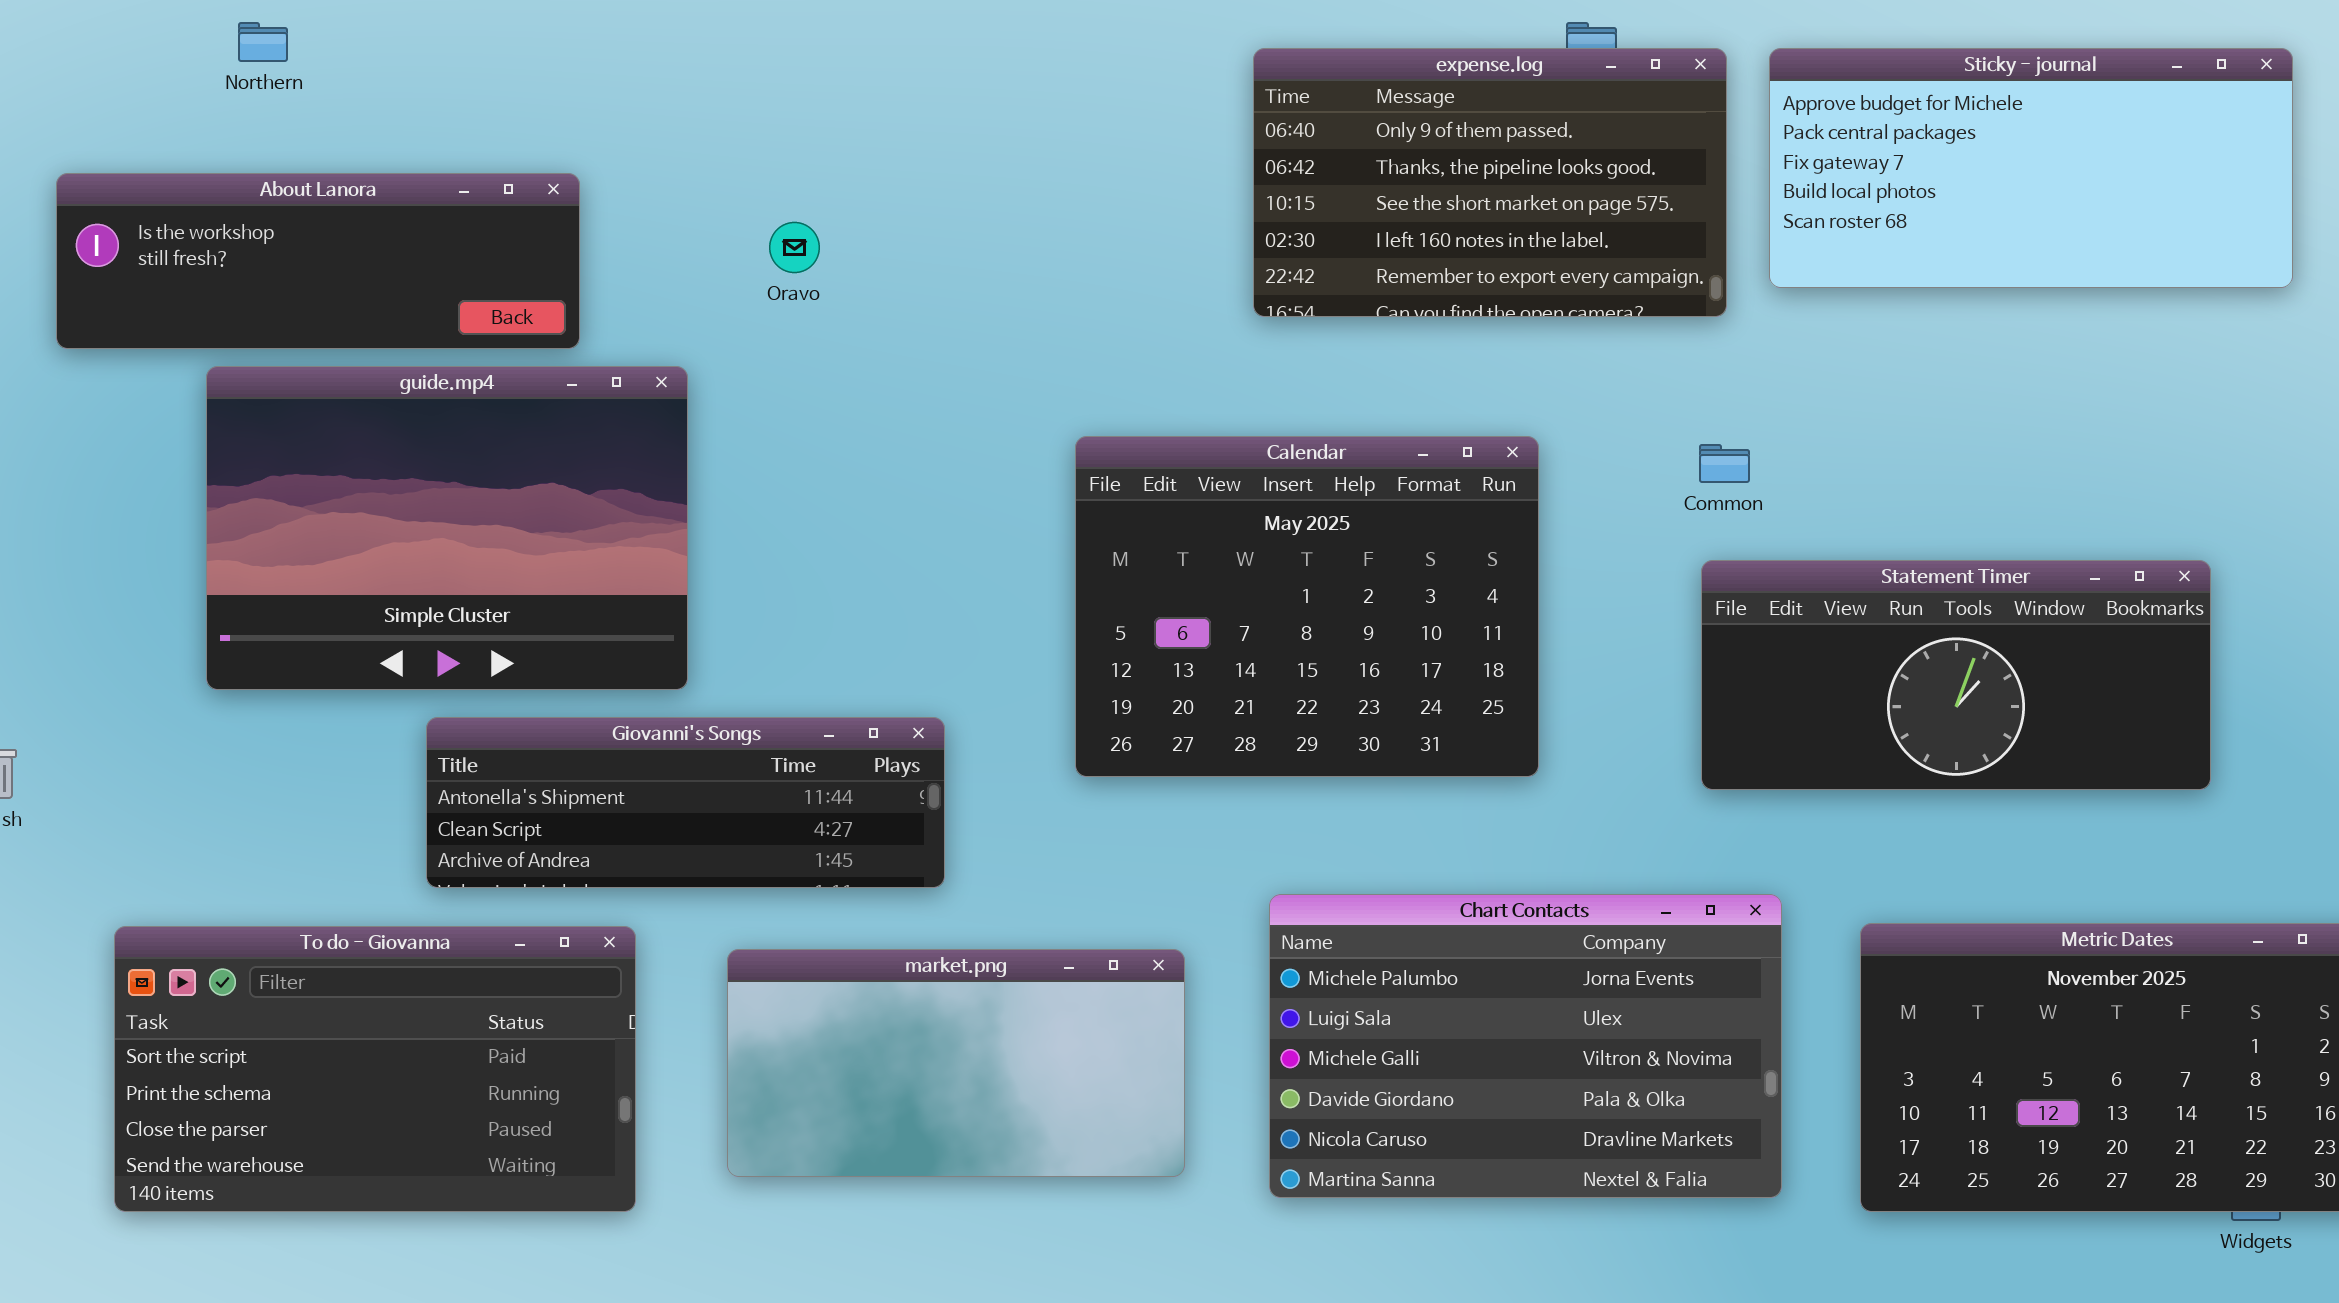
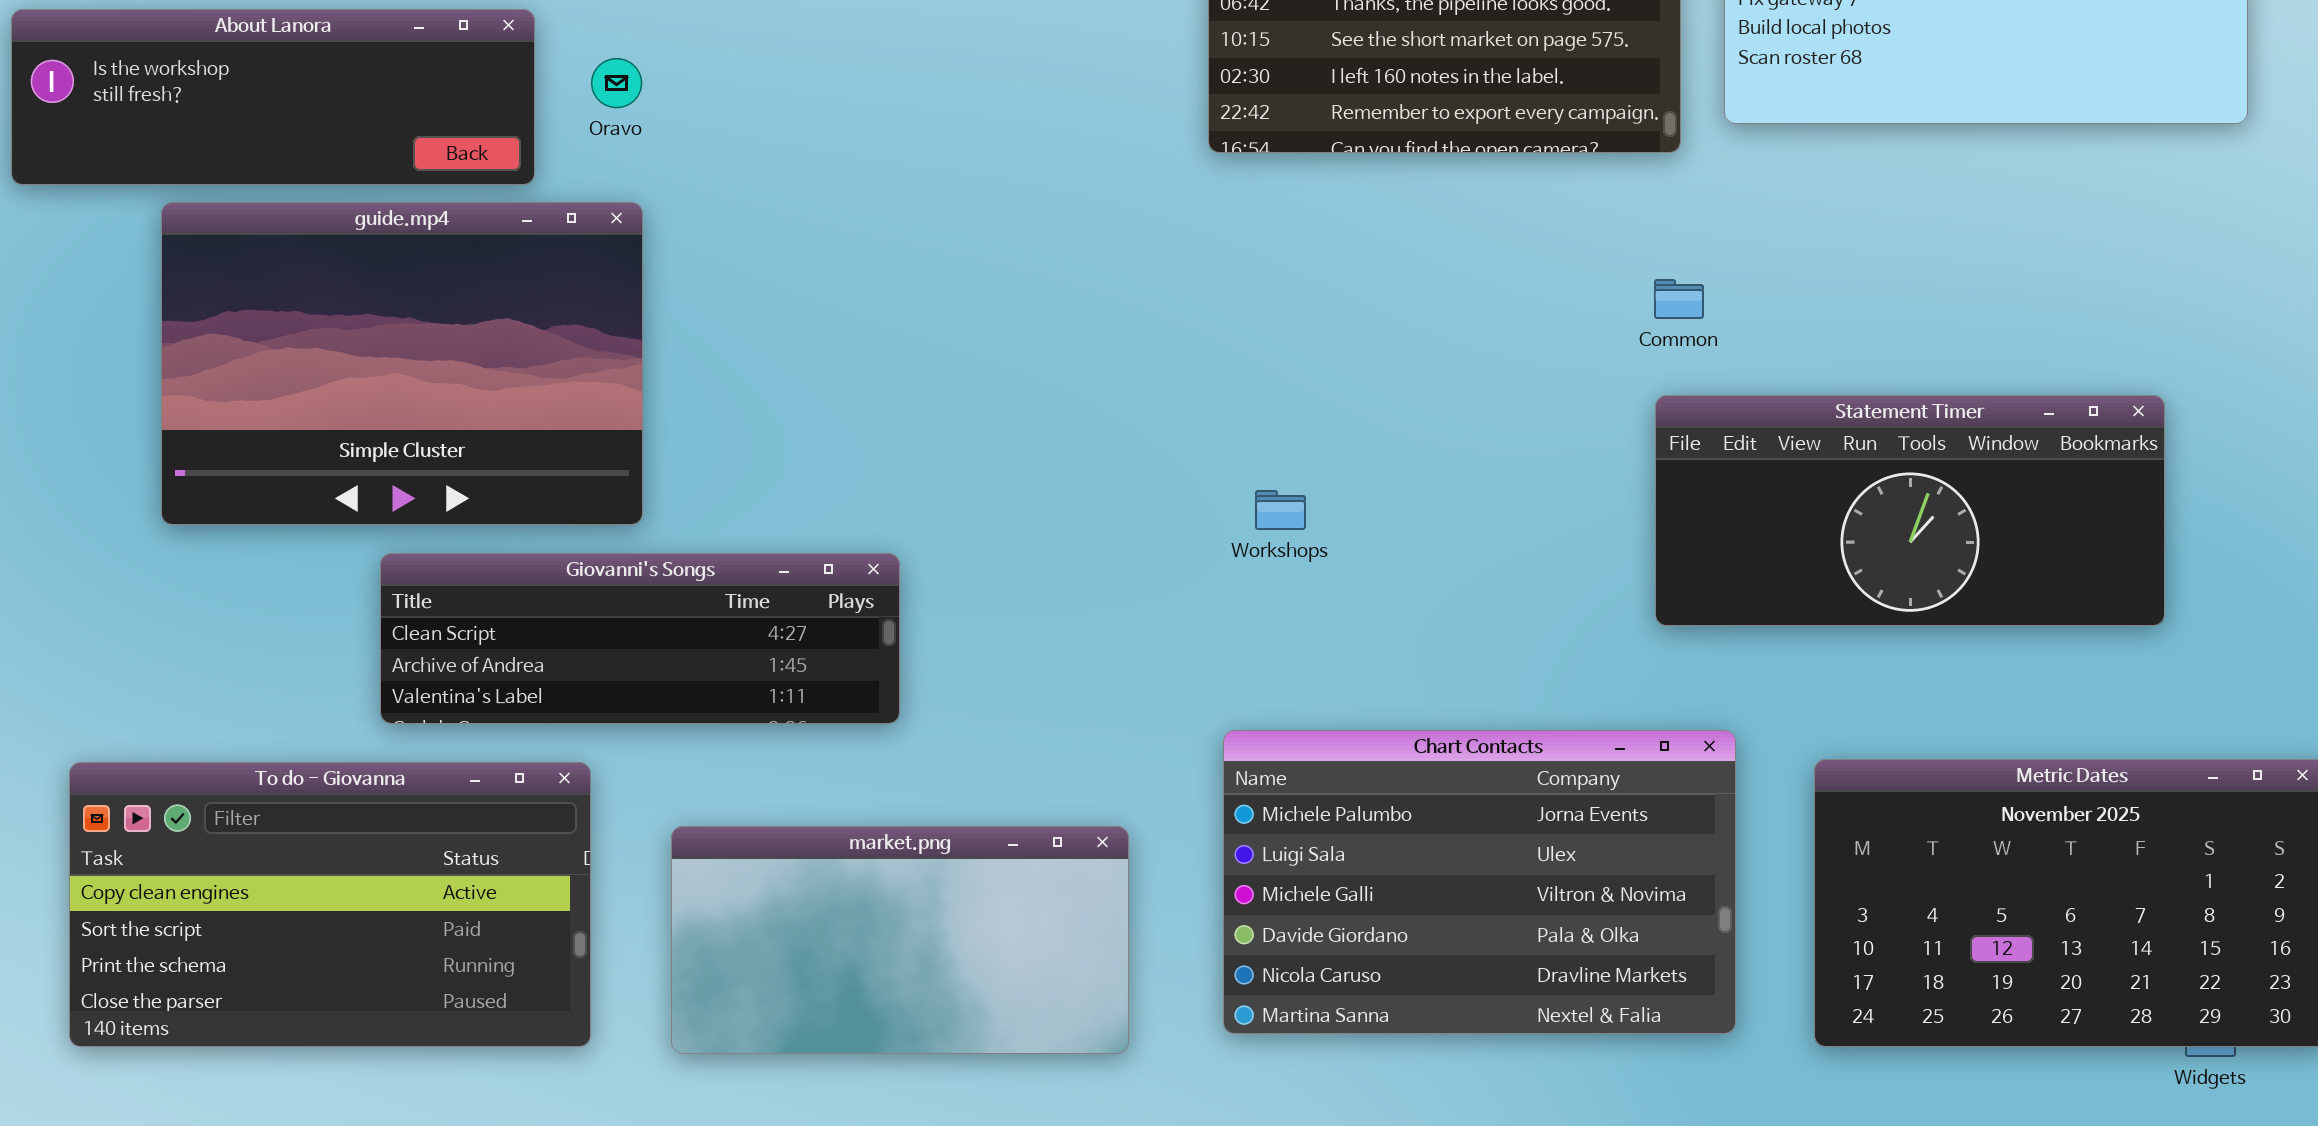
Oravo: [769,222,820,273] -> [591,58,642,108], moved
Calendar: [1075,436,1539,777] -> none, closed
Giovanni's Songs: [426,717,945,888] -> [380,553,900,724], scrolled down 1 row
To do - Giovanna: [114,926,636,1212] -> [69,762,591,1047], scrolled up 1 row
market.png: [727,949,1185,1177] -> [671,826,1129,1054], moved

